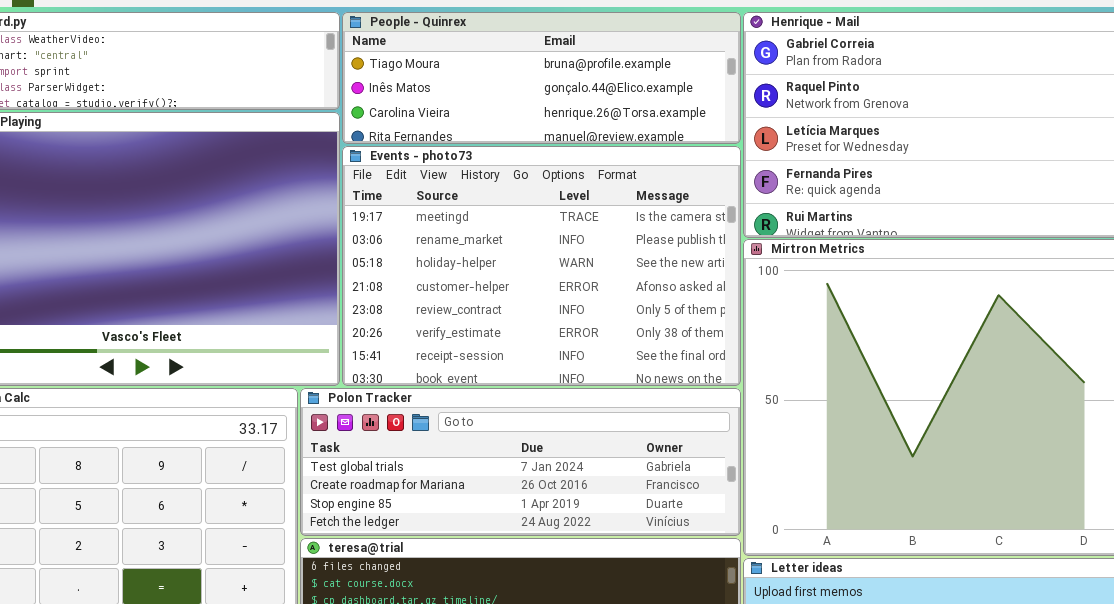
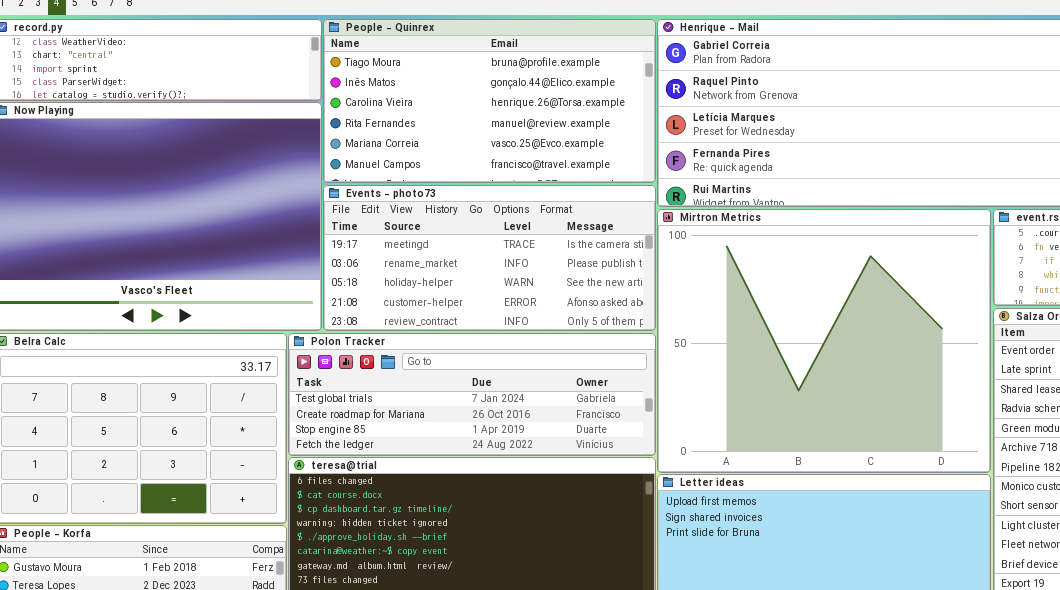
People - Quinrex: [342,12,741,144] -> [323,19,656,183], resized
Events - photo73: [342,146,741,386] -> [323,185,656,331], resized

